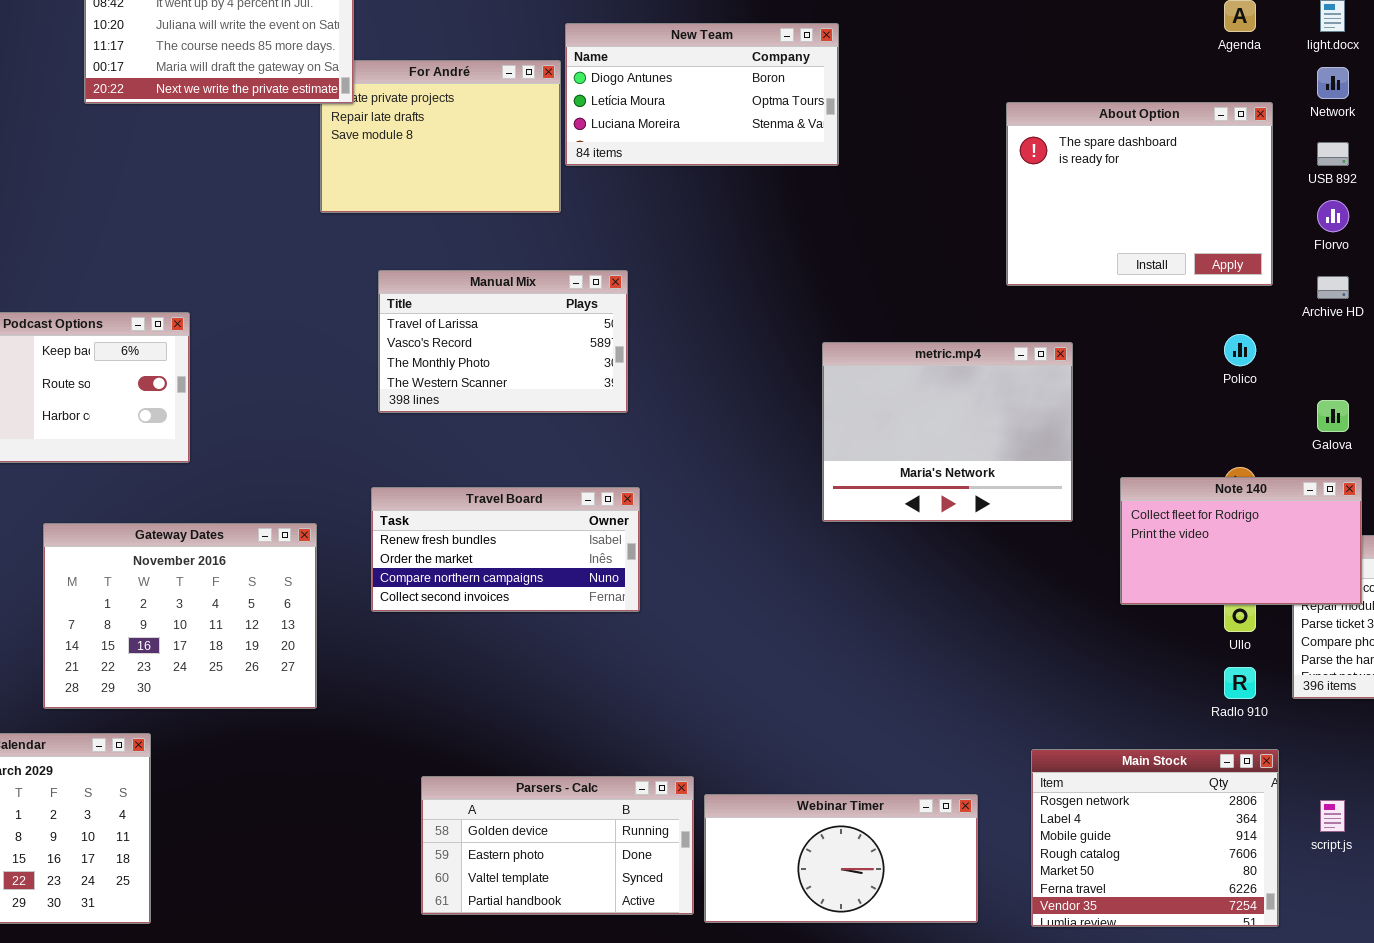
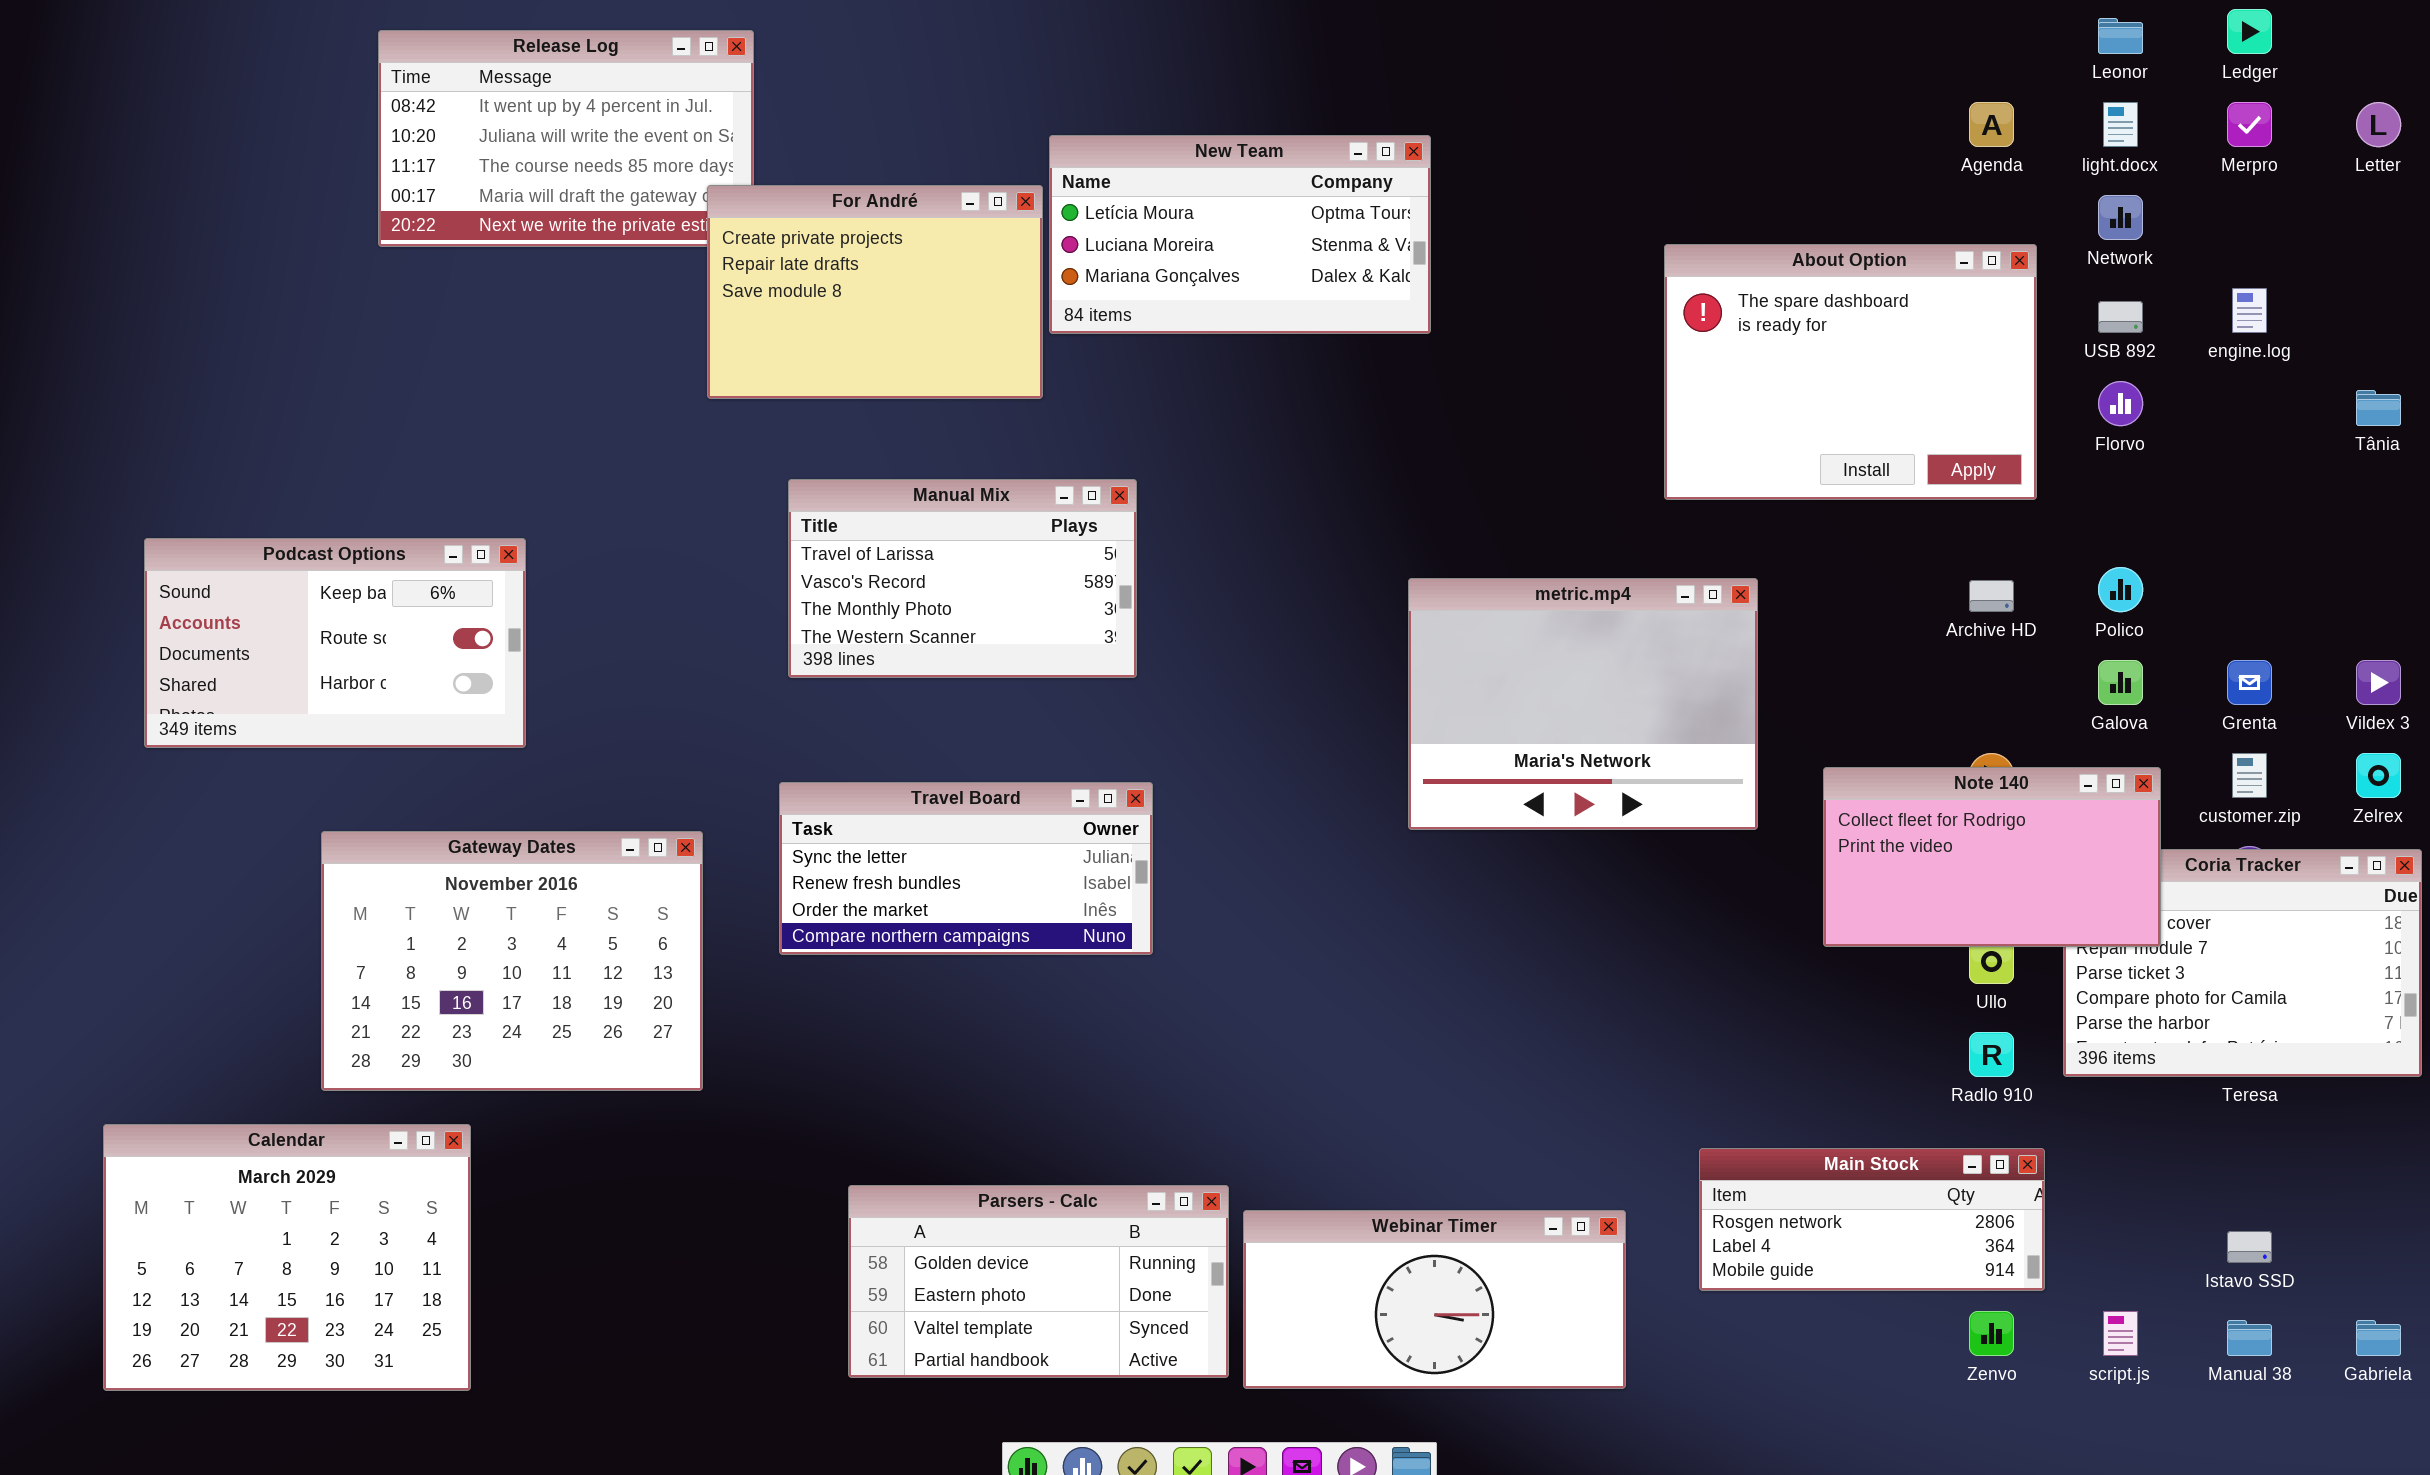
New Team: [565,23,839,166] -> [1049,135,1431,334], scrolled down 1 row
For André: [320,60,561,213] -> [707,185,1043,399], raised
Archive HD: [1317,276,1349,299] -> [1969,580,2014,612], moved
Polico: [1224,334,1256,366] -> [2098,567,2143,612], moved
Travel Board: [371,487,640,612] -> [779,782,1153,955], scrolled up 1 row
Main Stock: [1031,749,1279,927] -> [1699,1148,2045,1291], resized
script.js: [1320,800,1345,832] -> [2103,1311,2138,1356], moved

